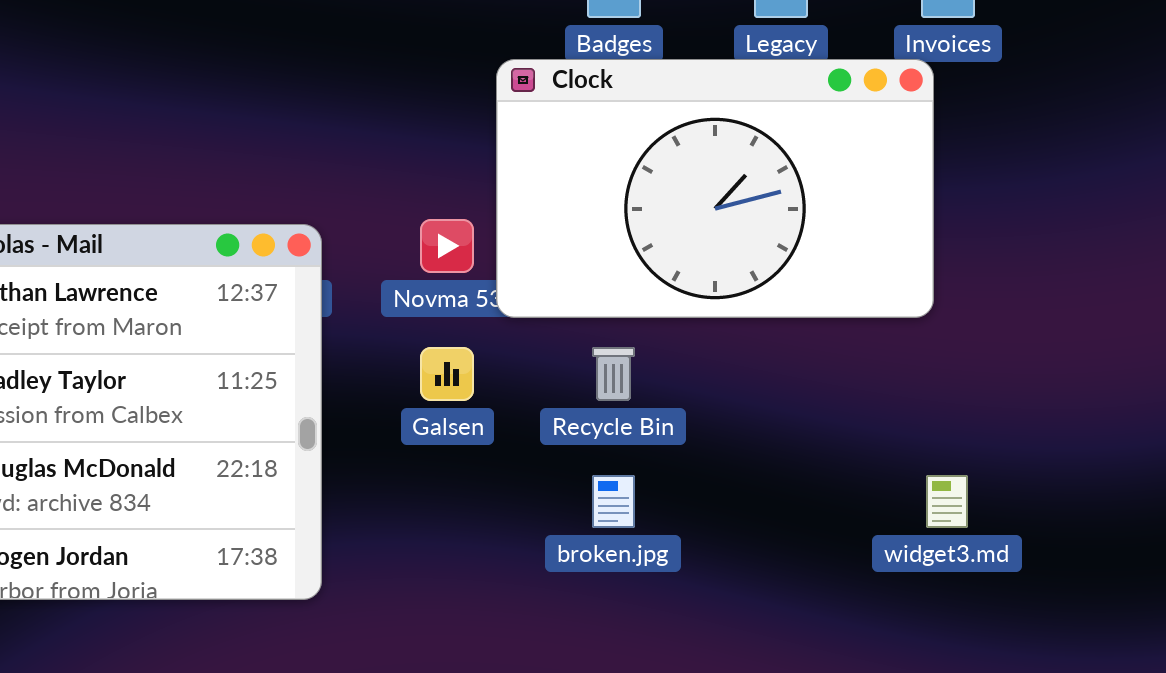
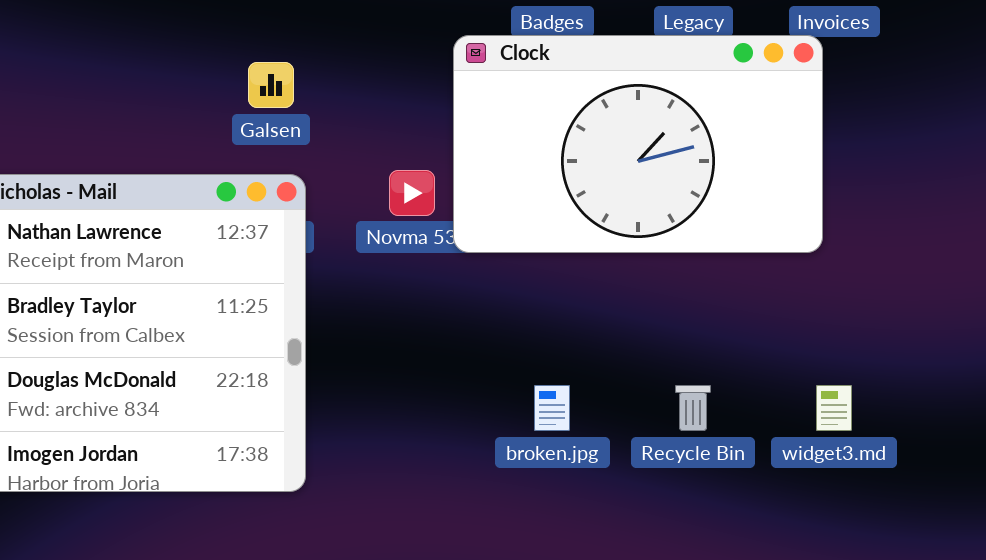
Galsen: [420,347,474,401] -> [248,62,294,108], moved
Recycle Bin: [592,347,635,401] -> [675,385,711,431], moved

